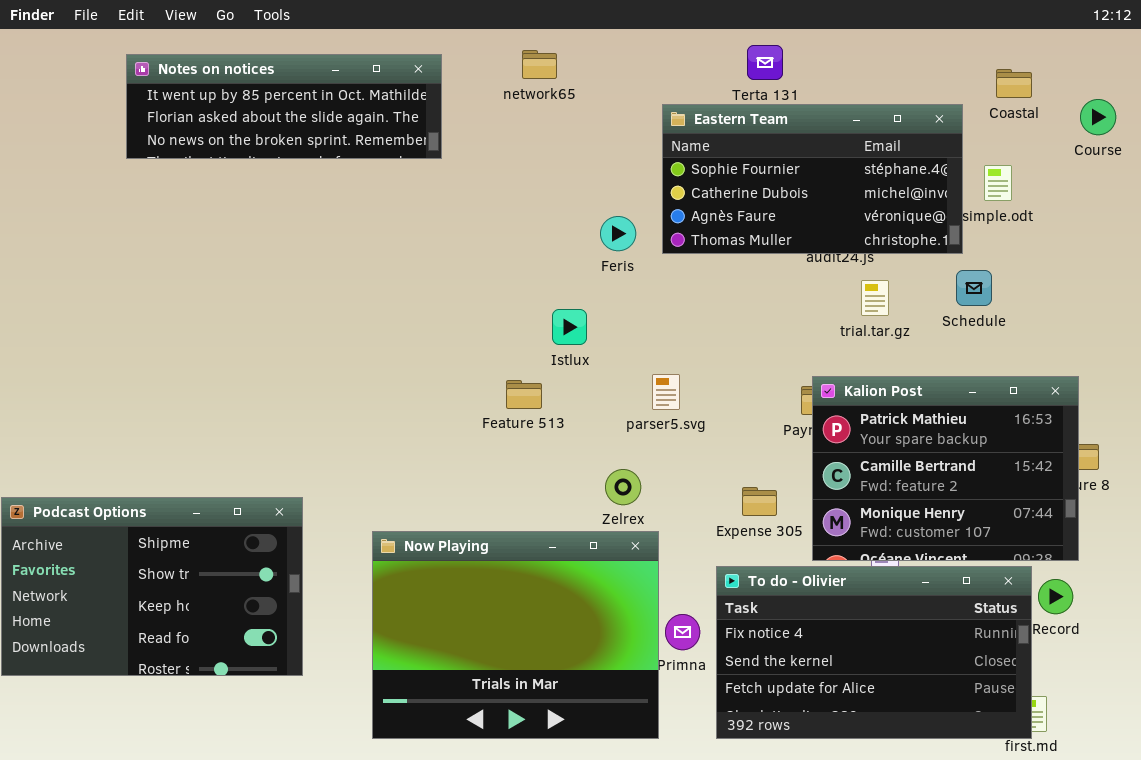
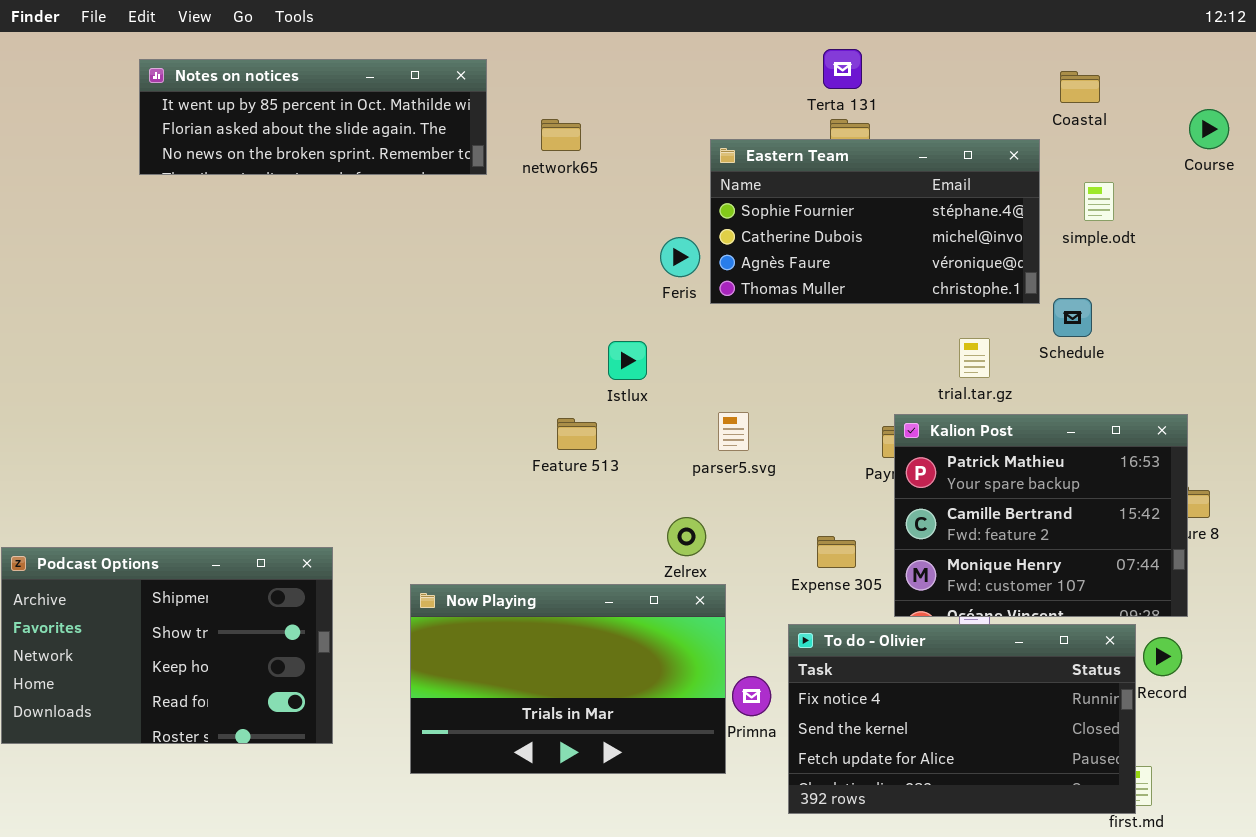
network65: [522,50,557,79] -> [541,119,581,151], moved
Coastal: [996,69,1032,98] -> [1060,71,1100,103], moved
Eastern Team: [662,104,963,254] -> [710,139,1040,304], moved
trial.tar.gz: [861,280,889,316] -> [959,338,990,378], moved
Now Playing: [372,531,659,739] -> [410,584,726,774], resized

